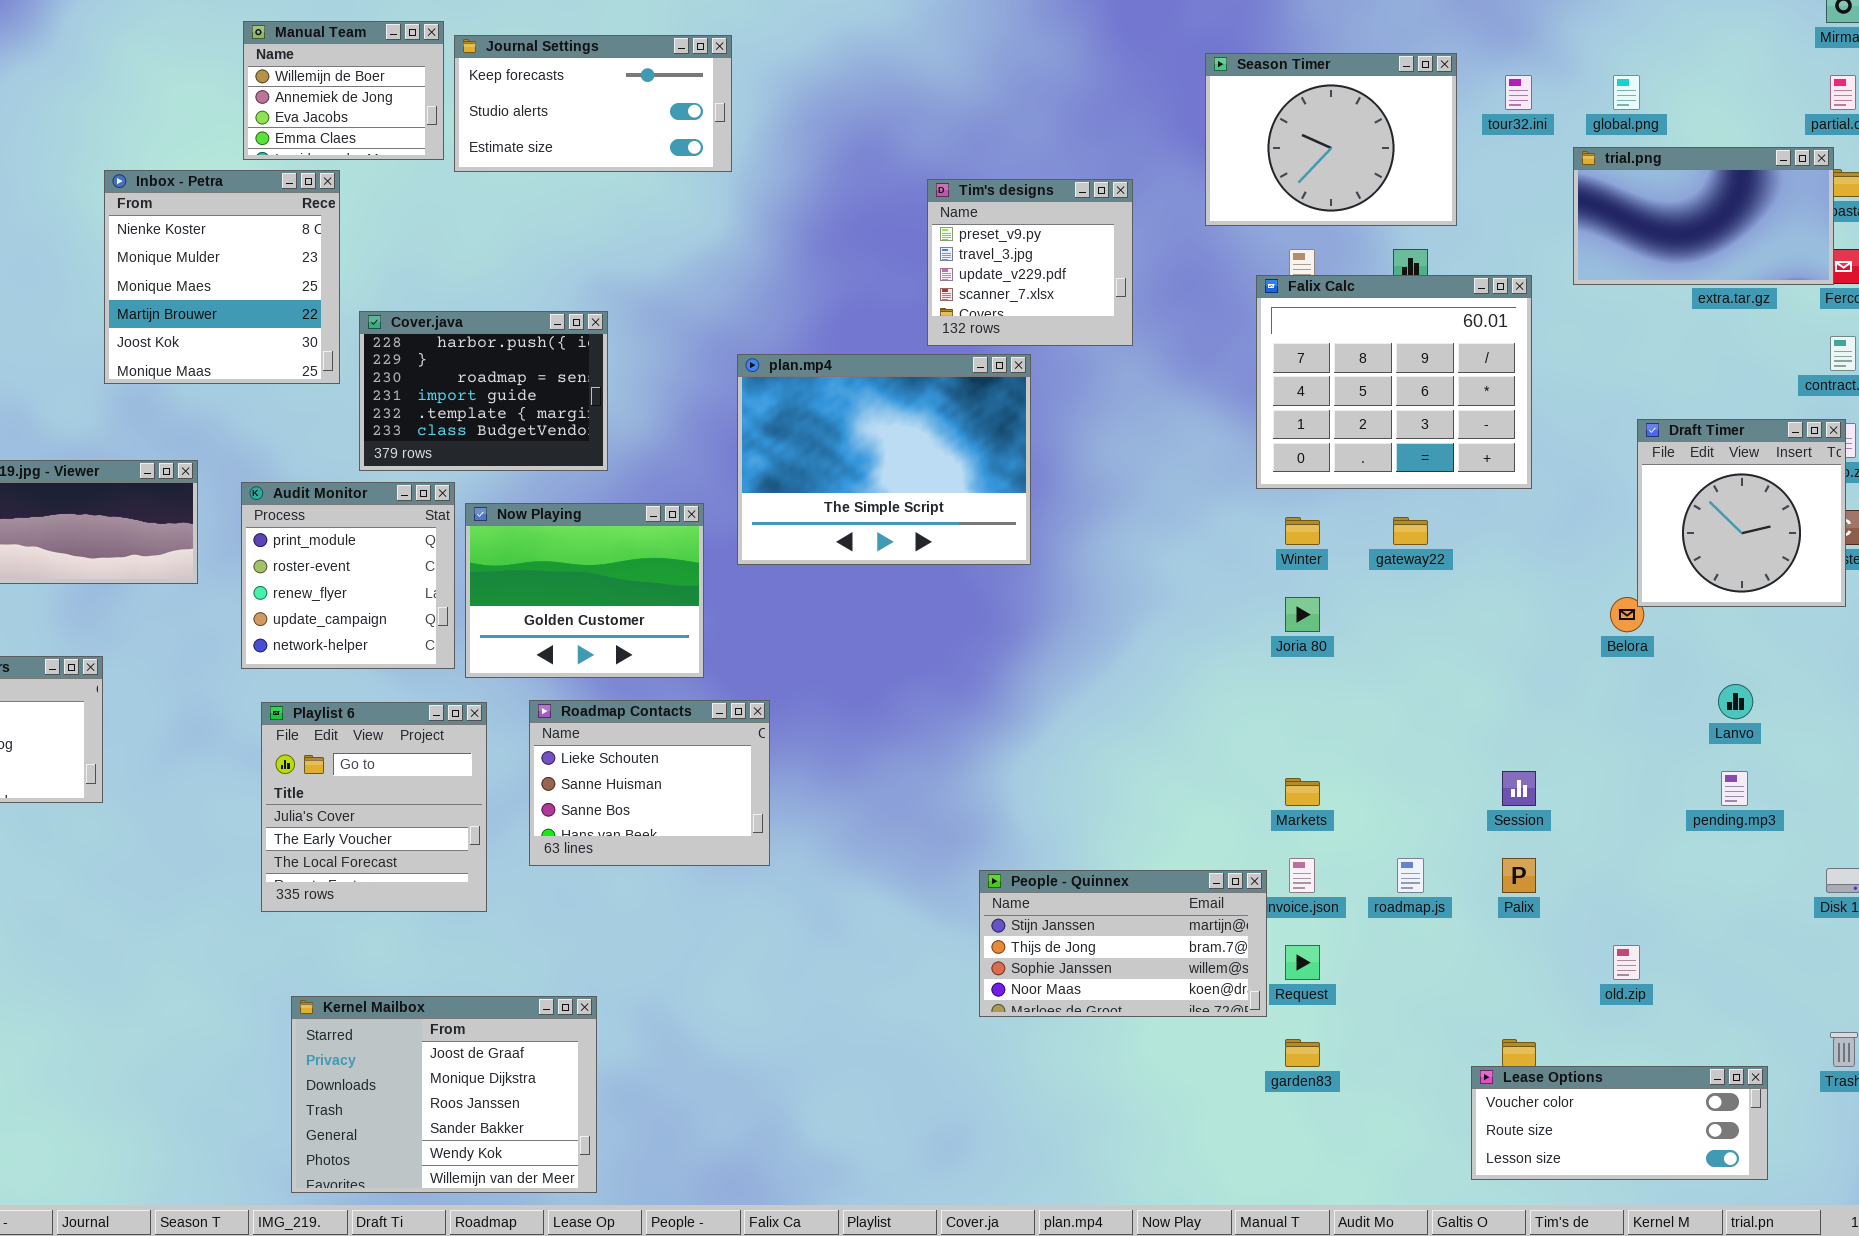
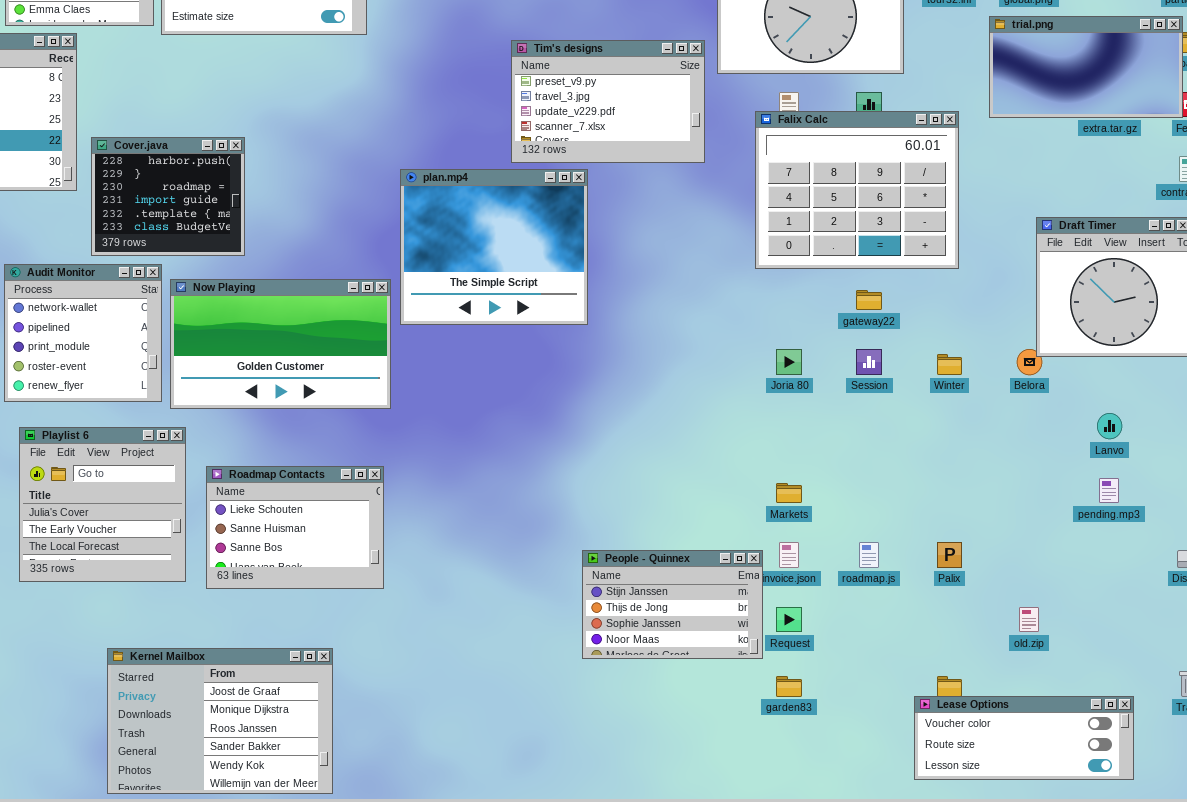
Tim's designs: [927,179,1133,346] -> [511,40,705,163], resized
Cover.java: [359,311,608,471] -> [91,137,245,256], resized
plan.mp4: [737,354,1031,565] -> [400,169,588,325], resized
Audit Monitor: [241,482,455,669] -> [4,264,162,402], scrolled up 2 rows
Now Playing: [465,503,704,678] -> [170,279,391,409], resized
Winter: [1285,517,1320,545] -> [937,354,962,375], moved
Roadmap Contacts: [529,700,770,866] -> [206,466,384,589], moved
Session: [1502,771,1536,806] -> [856,349,882,375], moved
People - Quinnex: [979,870,1267,1017] -> [582,550,763,659], resized
Kernel Mailbox: [291,996,597,1193] -> [107,648,333,794], moved

